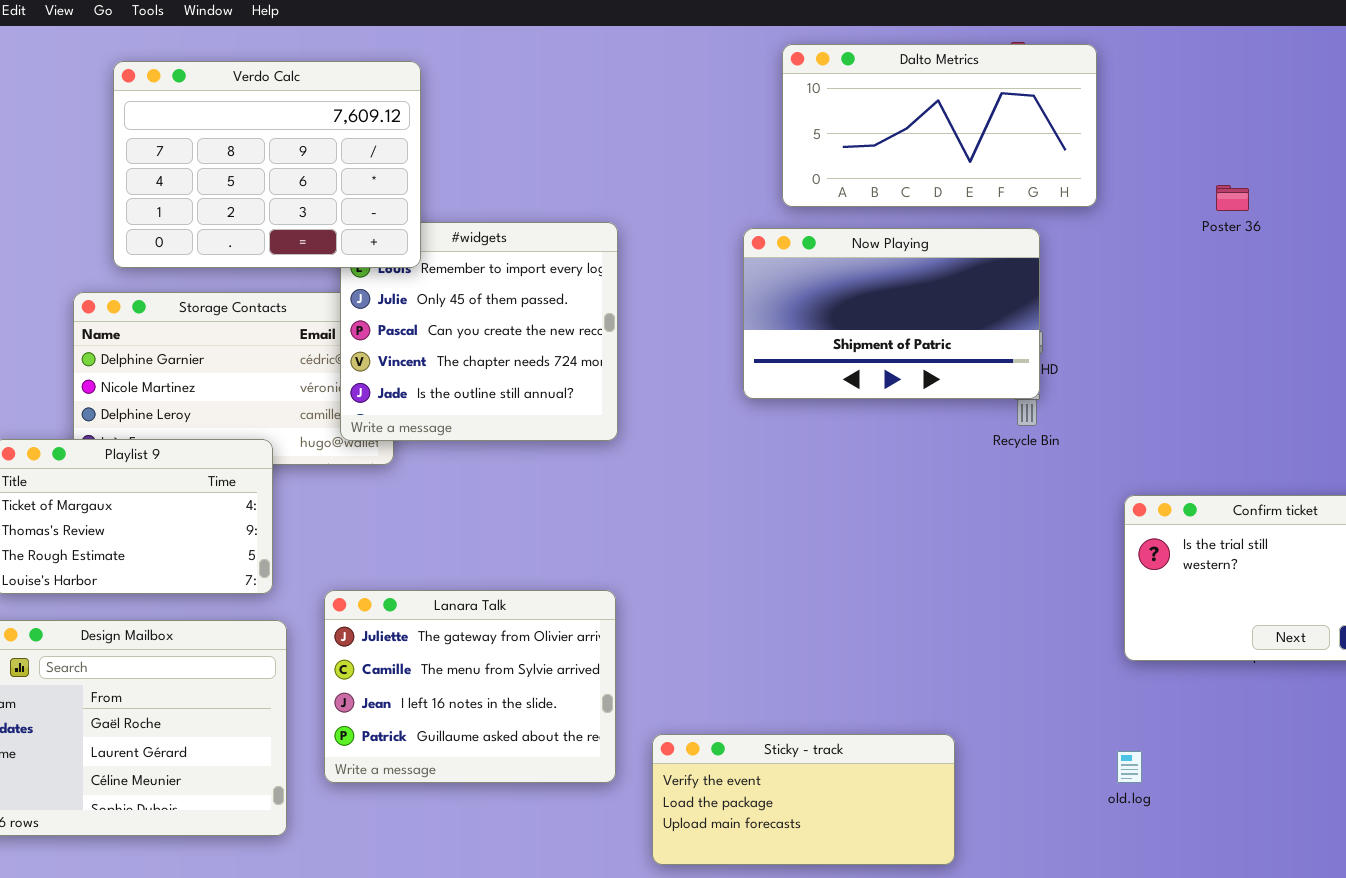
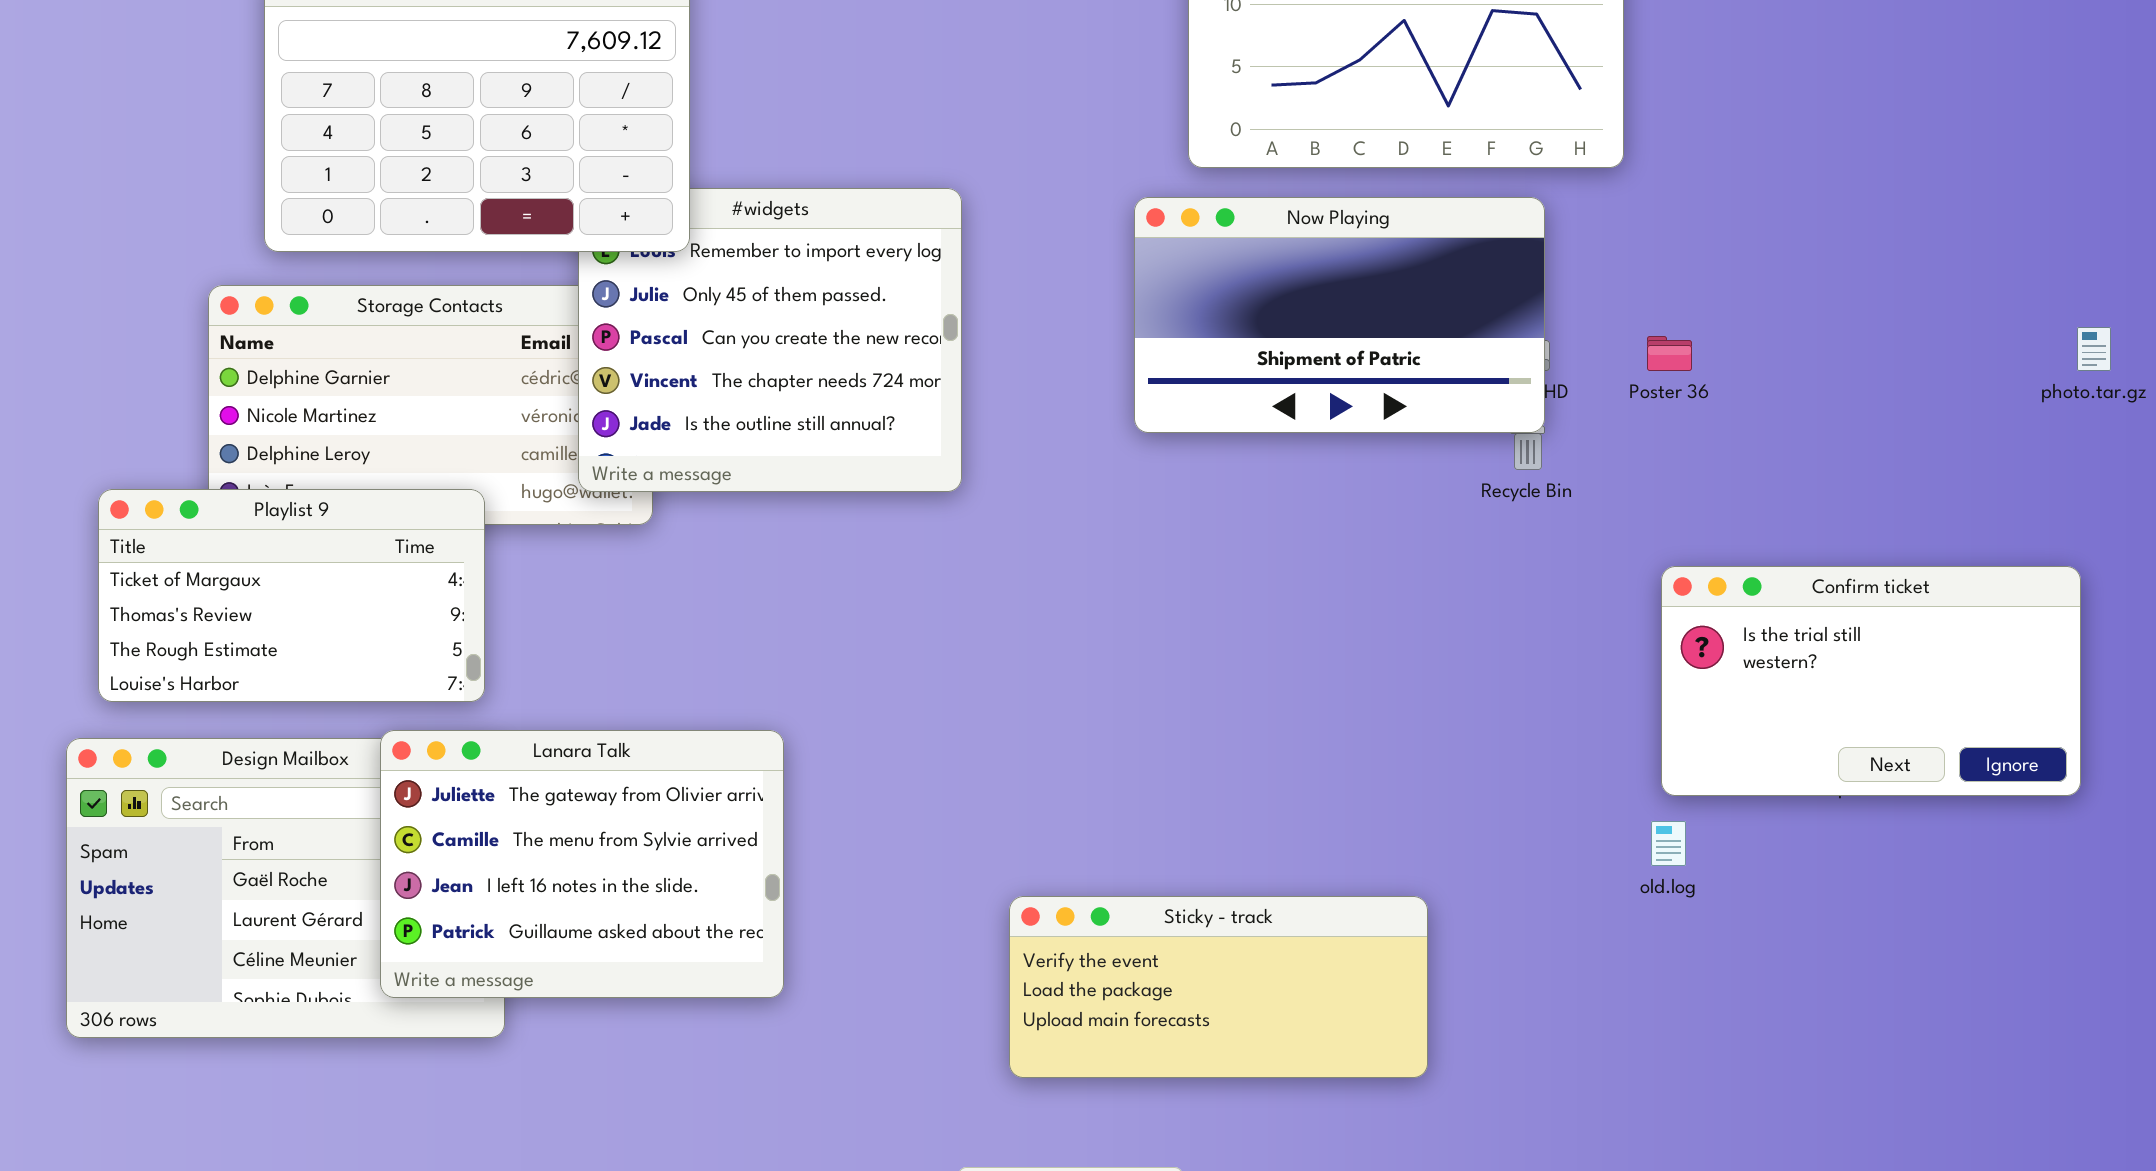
Poster 36: [1216,185,1249,211] -> [1647,336,1692,371], moved
Lanara Talk: [324,590,616,783] -> [380,730,784,998], moved
old.log: [1117,751,1142,783] -> [1651,821,1686,866], moved

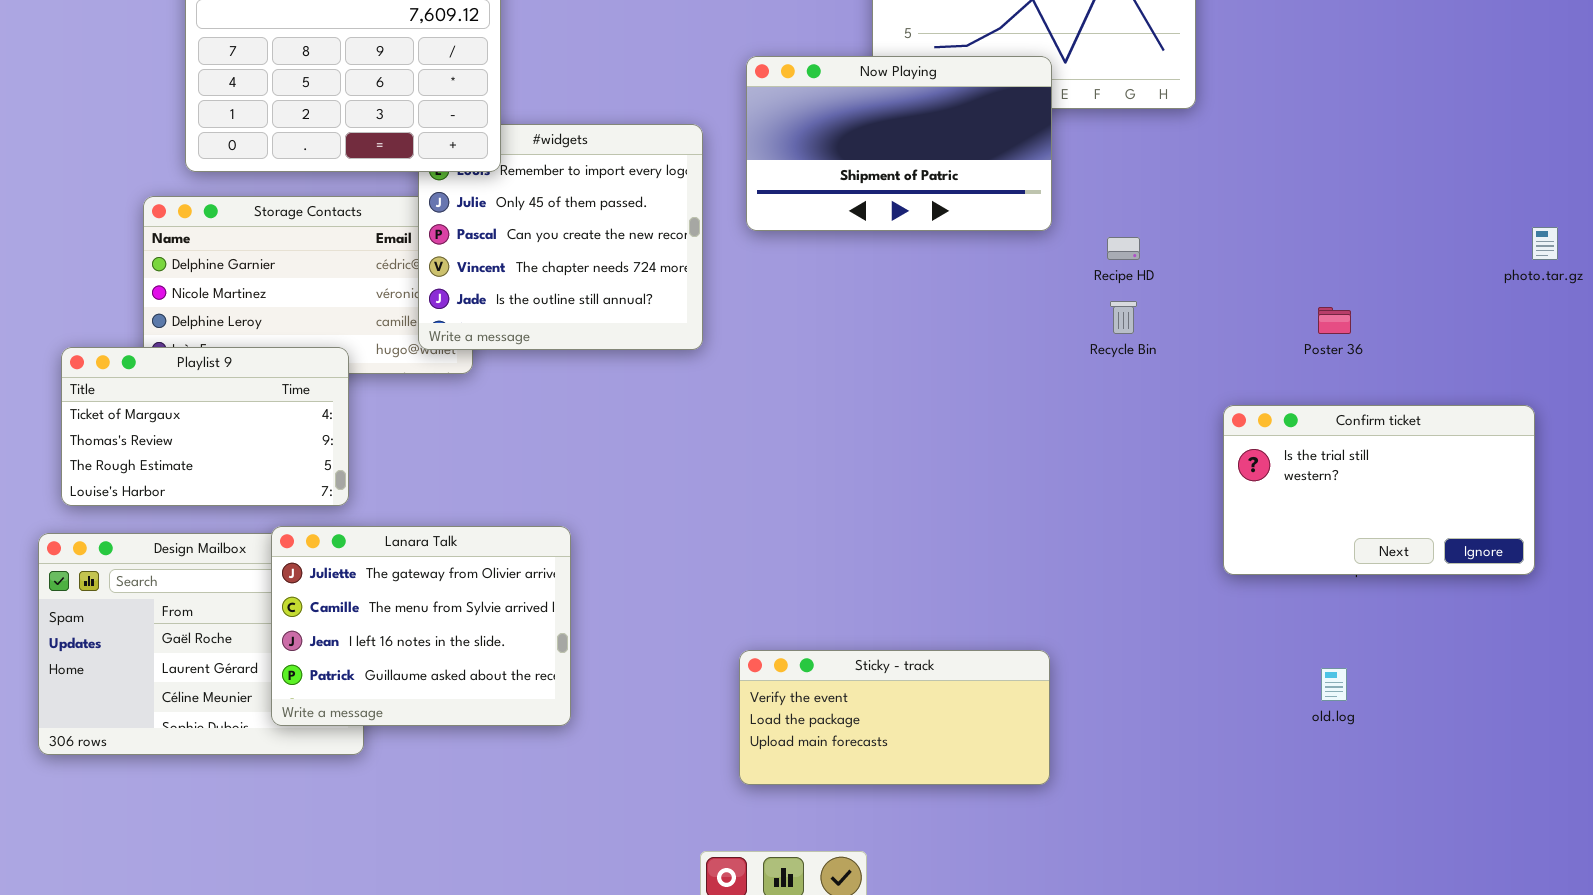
Now Playing: [1134,197,1545,433] -> [746,56,1052,231], moved
Poster 36: [1647,336,1692,371] -> [1318,307,1351,334], moved
old.log: [1651,821,1686,866] -> [1321,668,1347,701], moved

